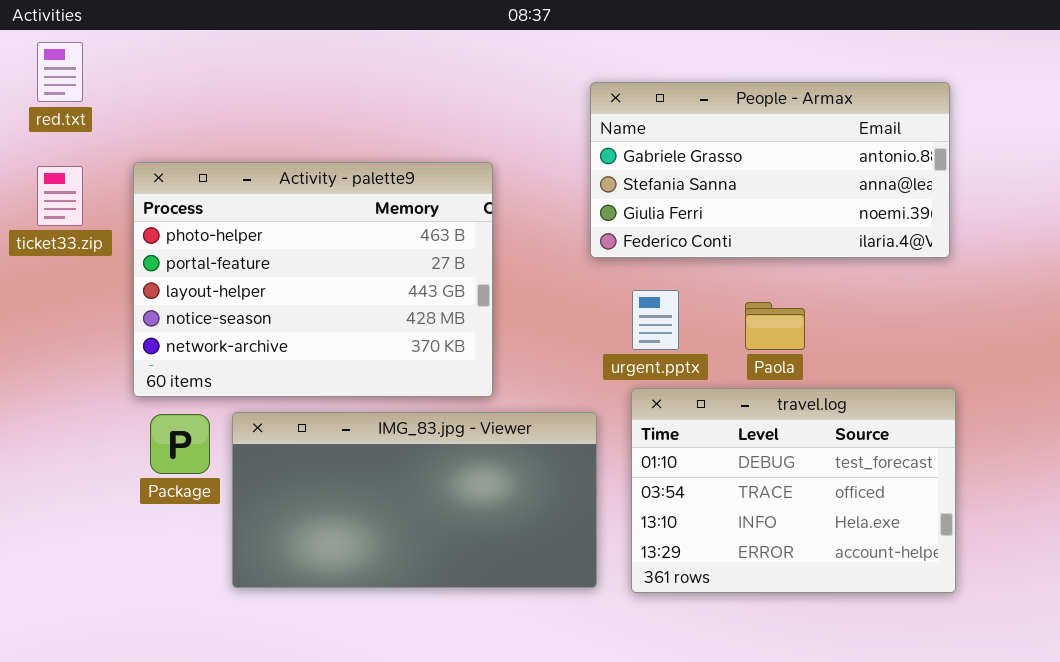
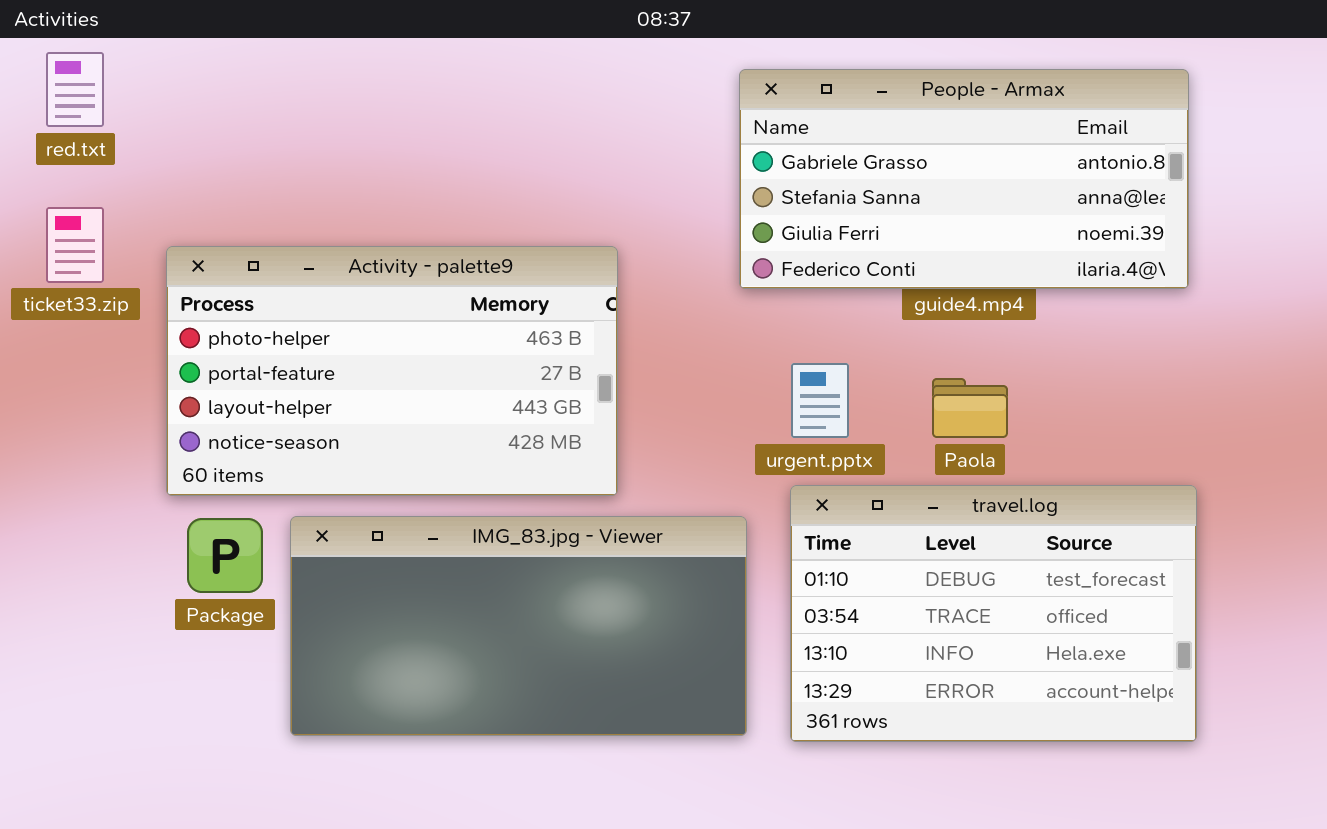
People - Armax: [590,82,950,258] -> [739,69,1189,289], moved
Activity - palette9: [133,162,493,397] -> [166,246,618,496], resized

